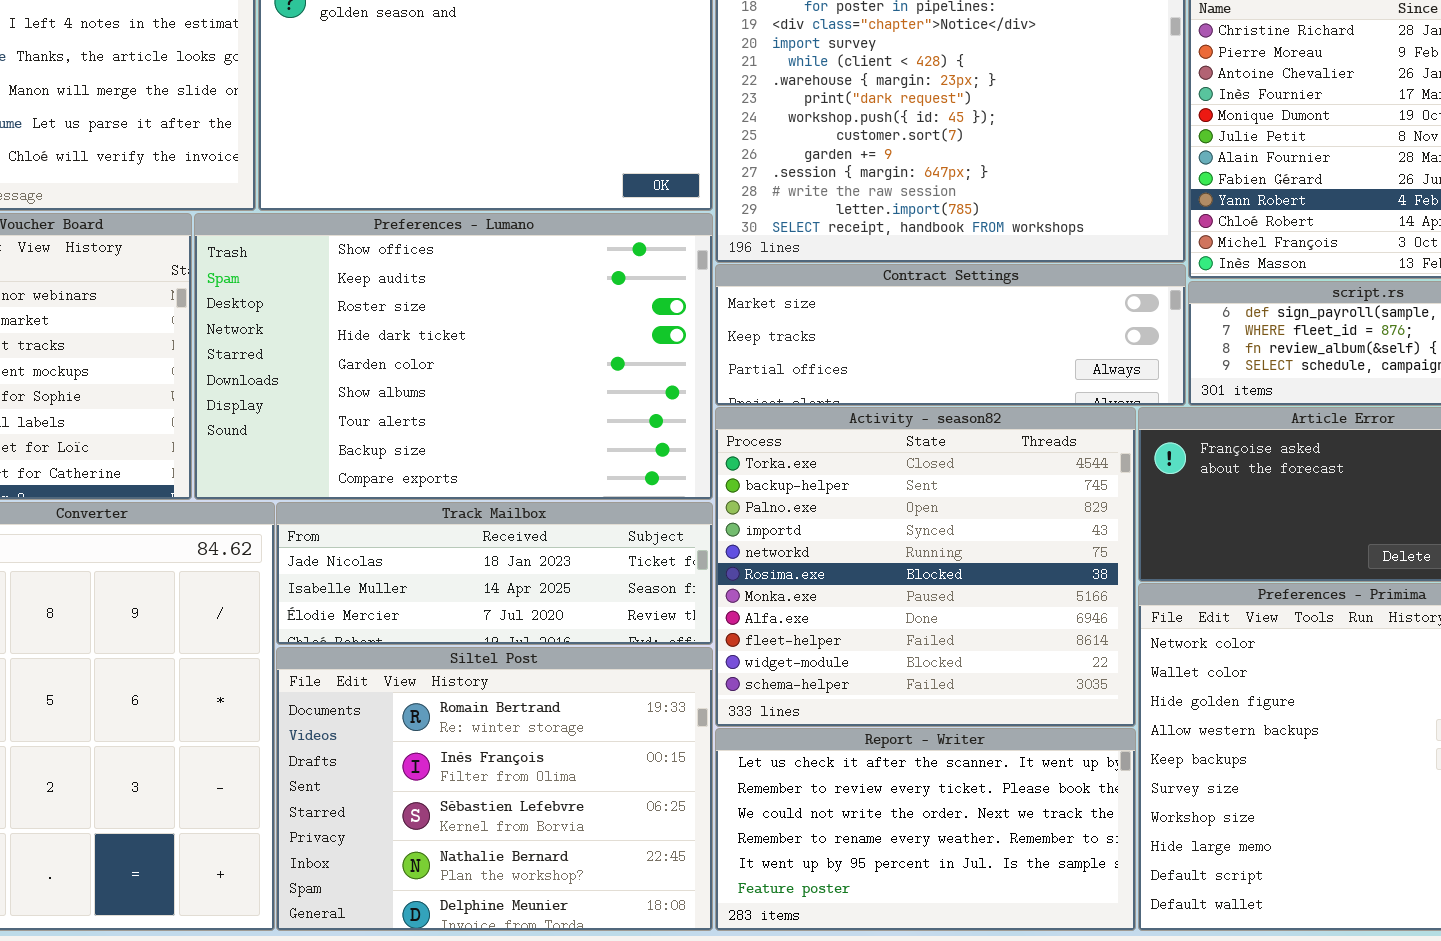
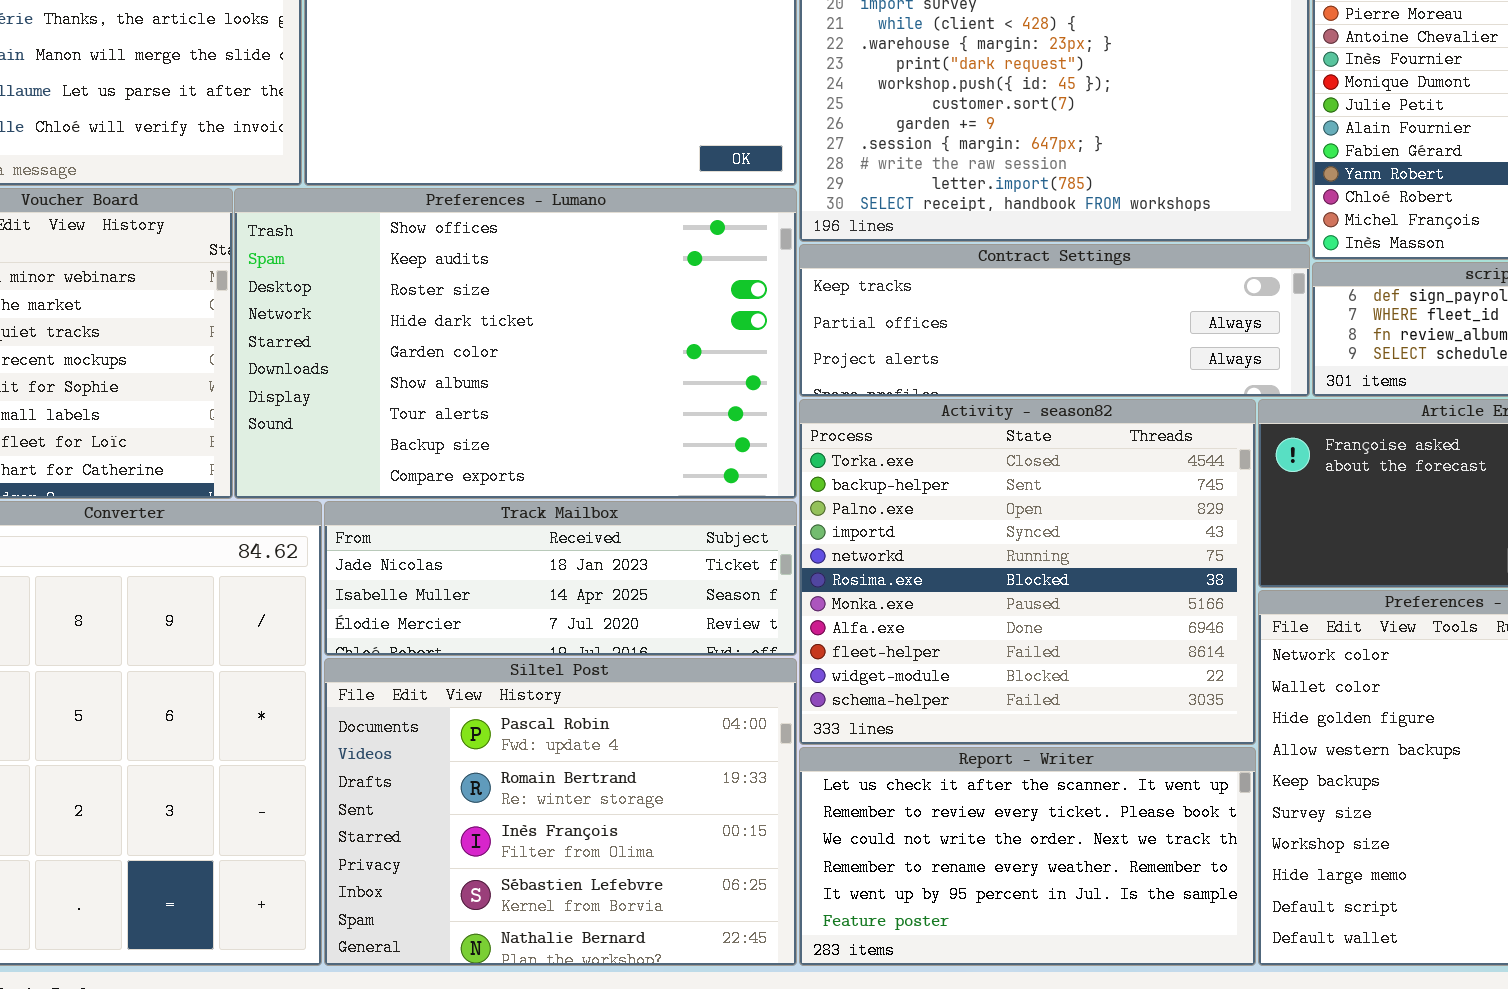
Contract Settings: [715,264,1186,406] -> [799,244,1310,397], scrolled down 1 row
Siltel Post: [276,647,713,931] -> [324,658,797,966], scrolled up 1 row

